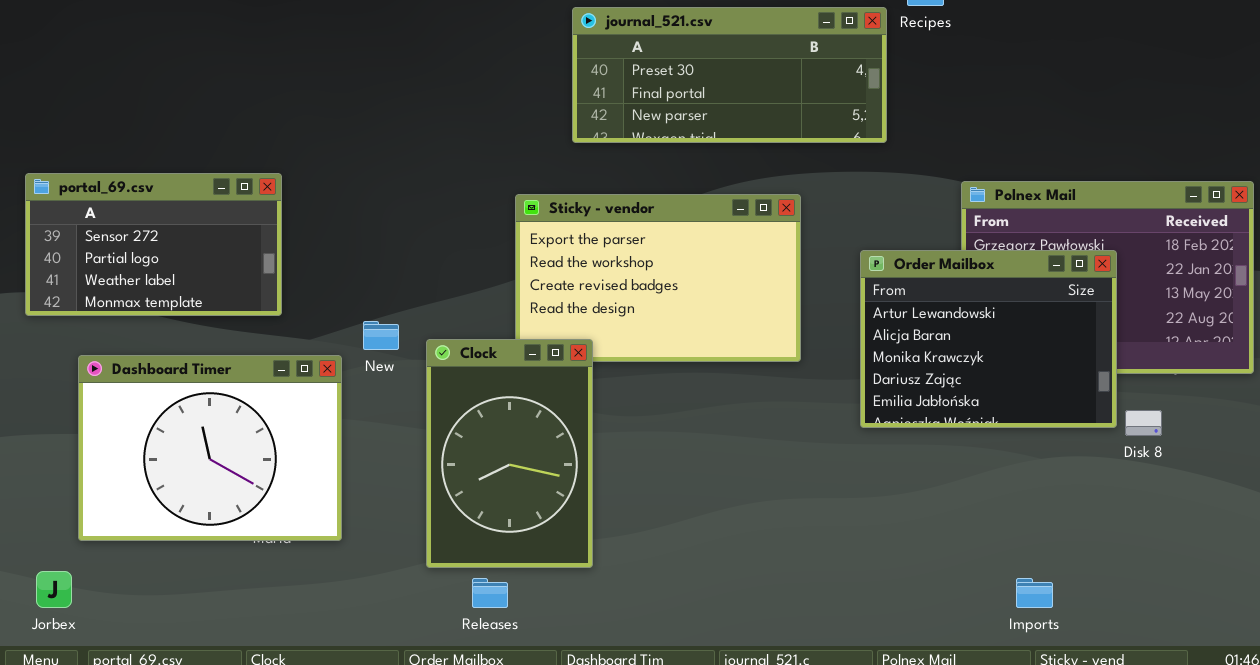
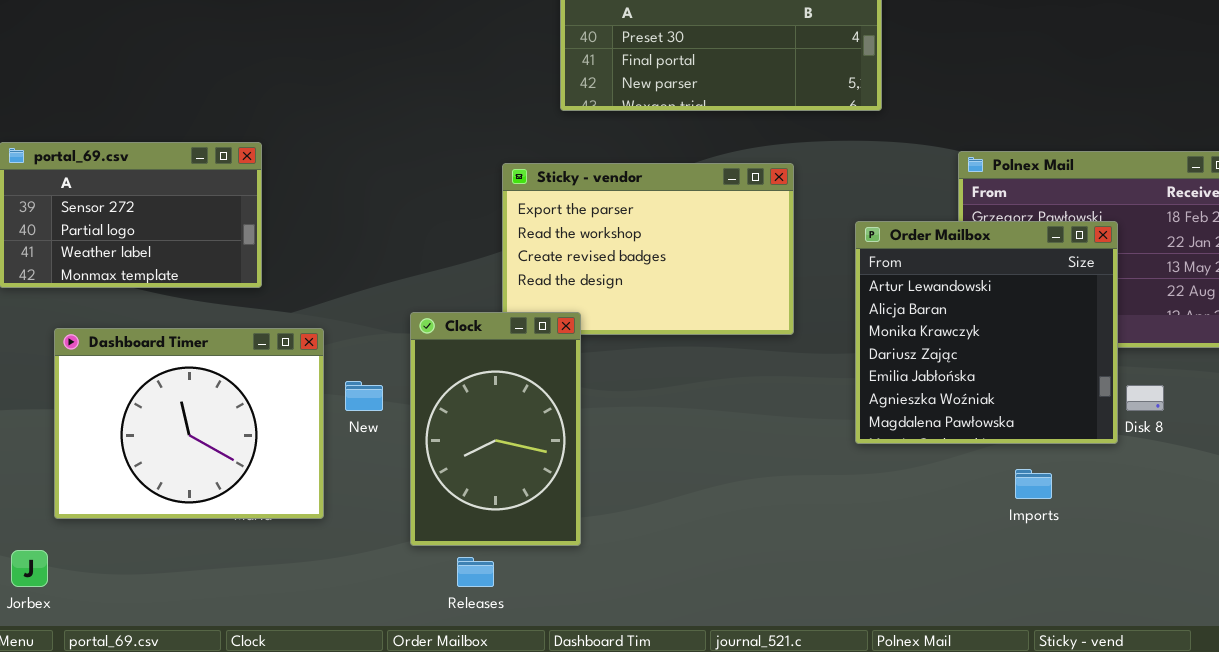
Order Mailbox: [860,250,1117,428] -> [855,221,1118,444], resized
New: [363,321,399,350] -> [345,381,383,411], moved
Imports: [1016,578,1053,608] -> [1015,469,1052,499], moved

